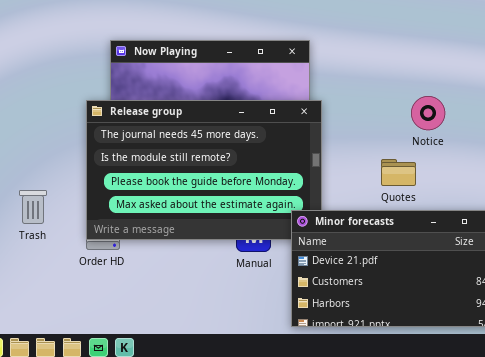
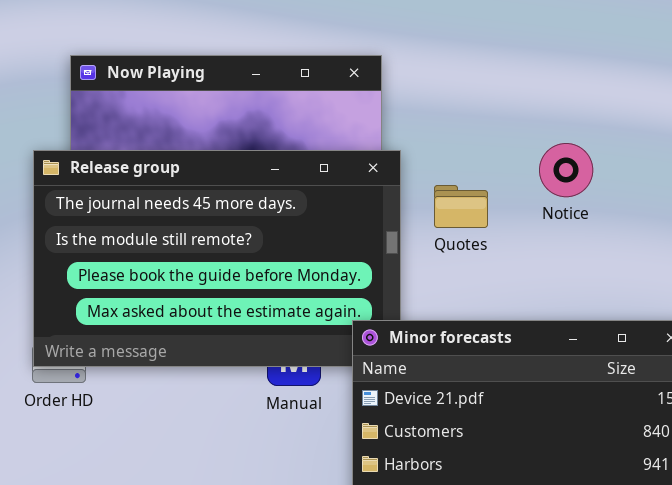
Quotes: [381,159,416,186] -> [434,185,488,228], moved

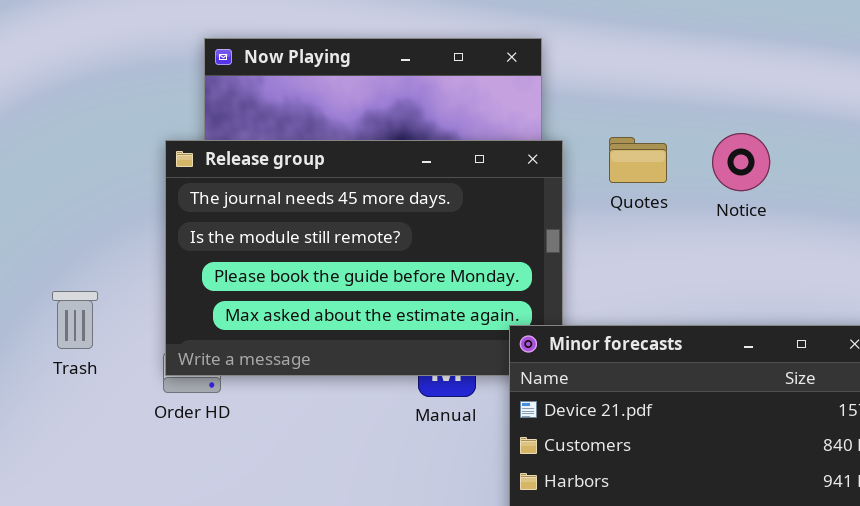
Quotes: [434,185,488,228] -> [609,137,667,183], moved

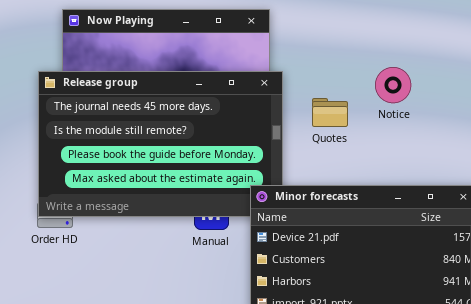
Quotes: [609,137,667,183] -> [312,98,348,127], moved

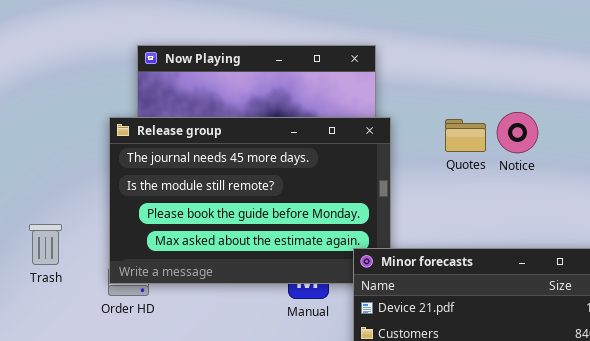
Quotes: [312,98,348,127] -> [445,119,486,152], moved

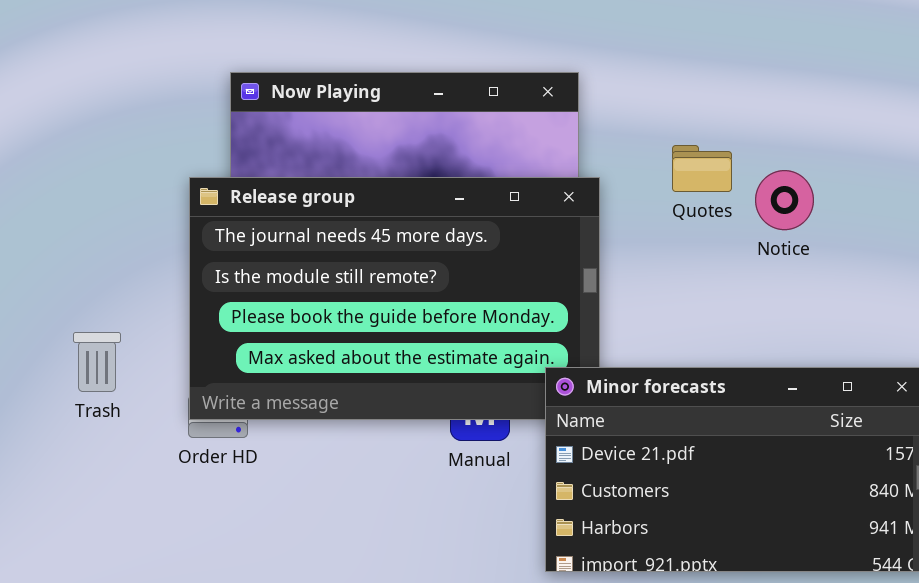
Quotes: [445,119,486,152] -> [672,145,732,192], moved

